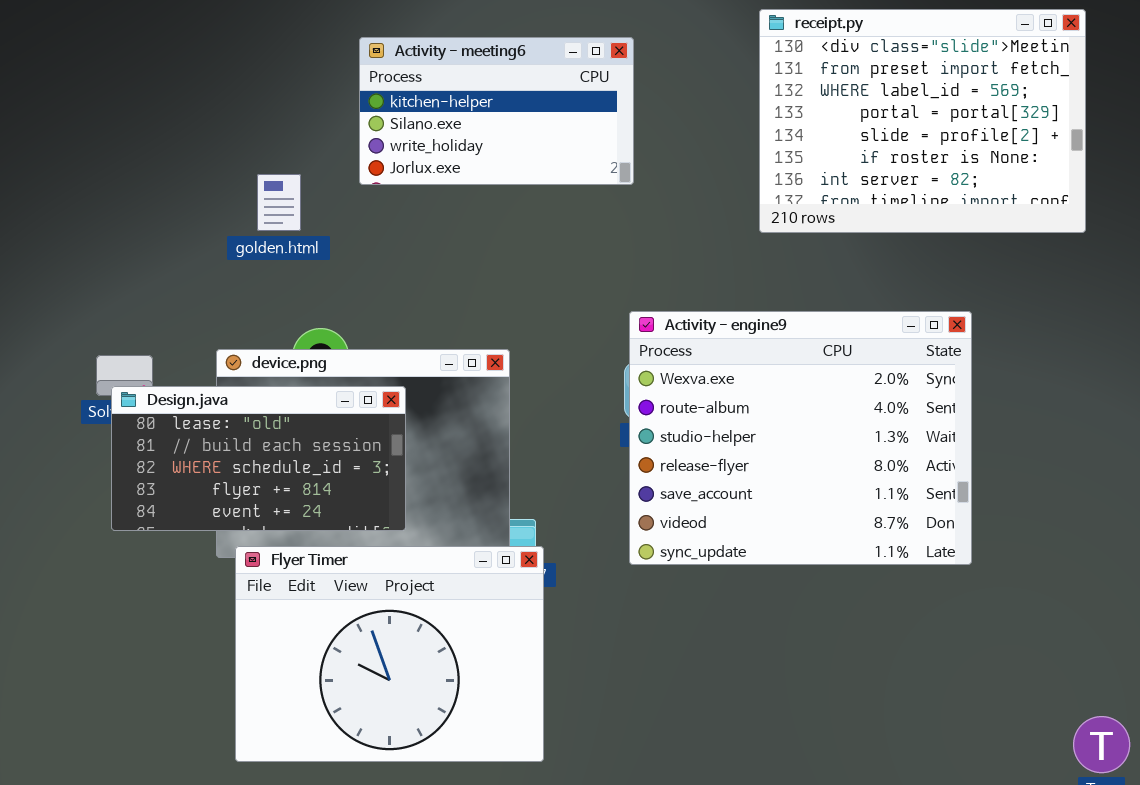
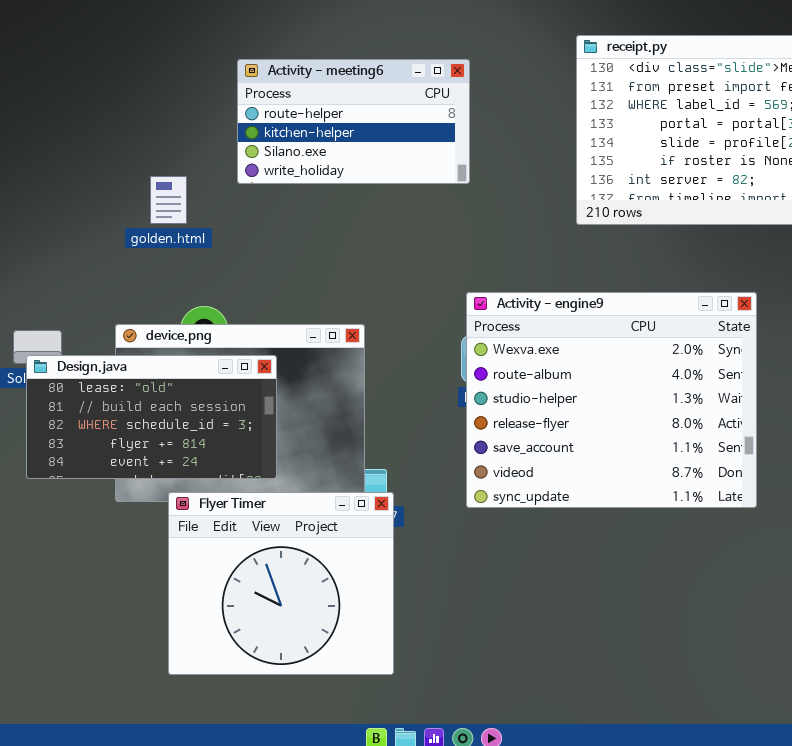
Activity - meeting6: [359,37,634,185] -> [237,59,470,184], scrolled up 1 row
Flyer Timer: [235,546,544,762] -> [168,492,394,675], resized

